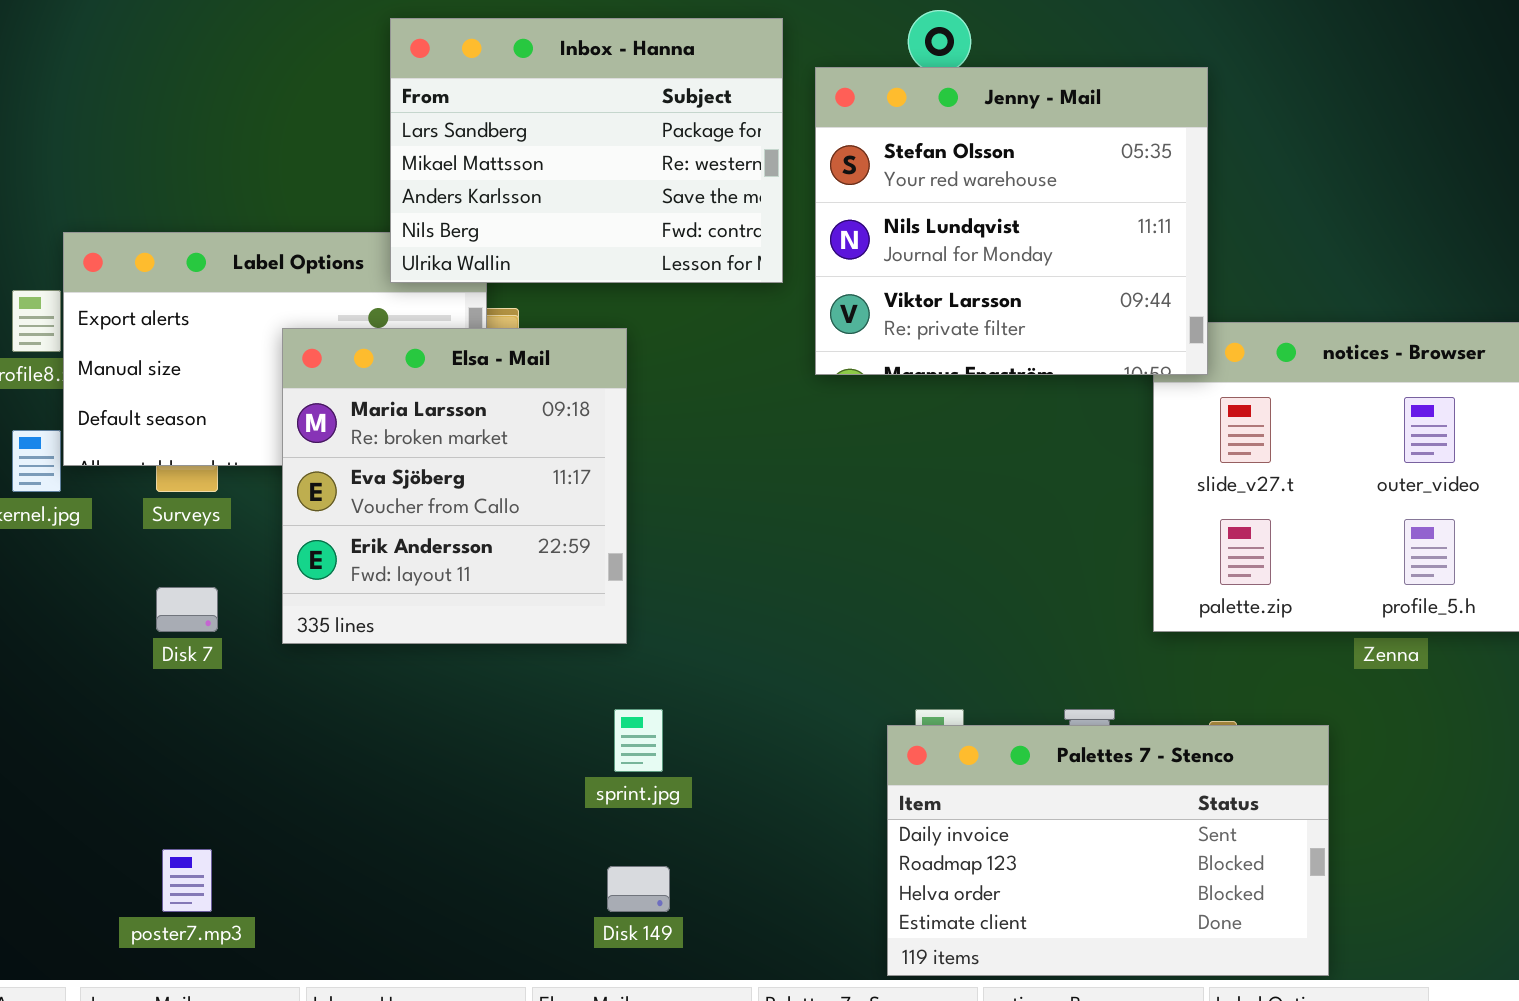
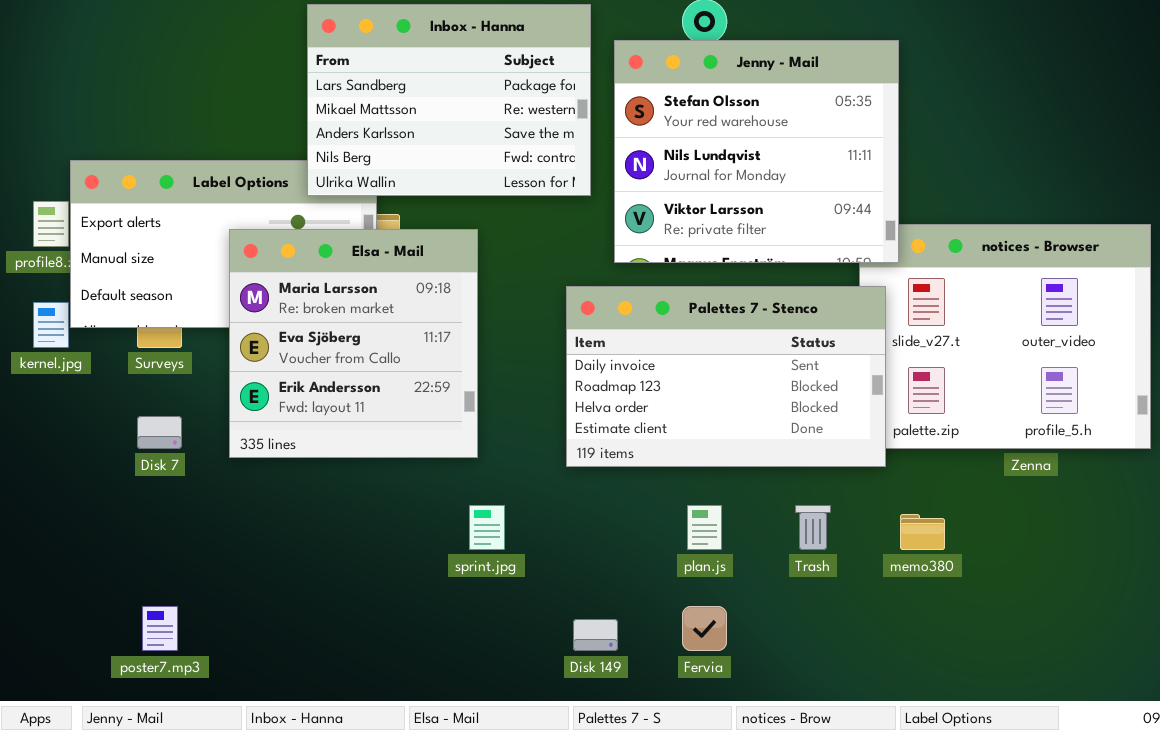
Palettes 7 - Stenco: [887,725,1329,976] -> [566,286,886,467], moved
Disk 149: [607,866,670,912] -> [573,619,618,651], moved

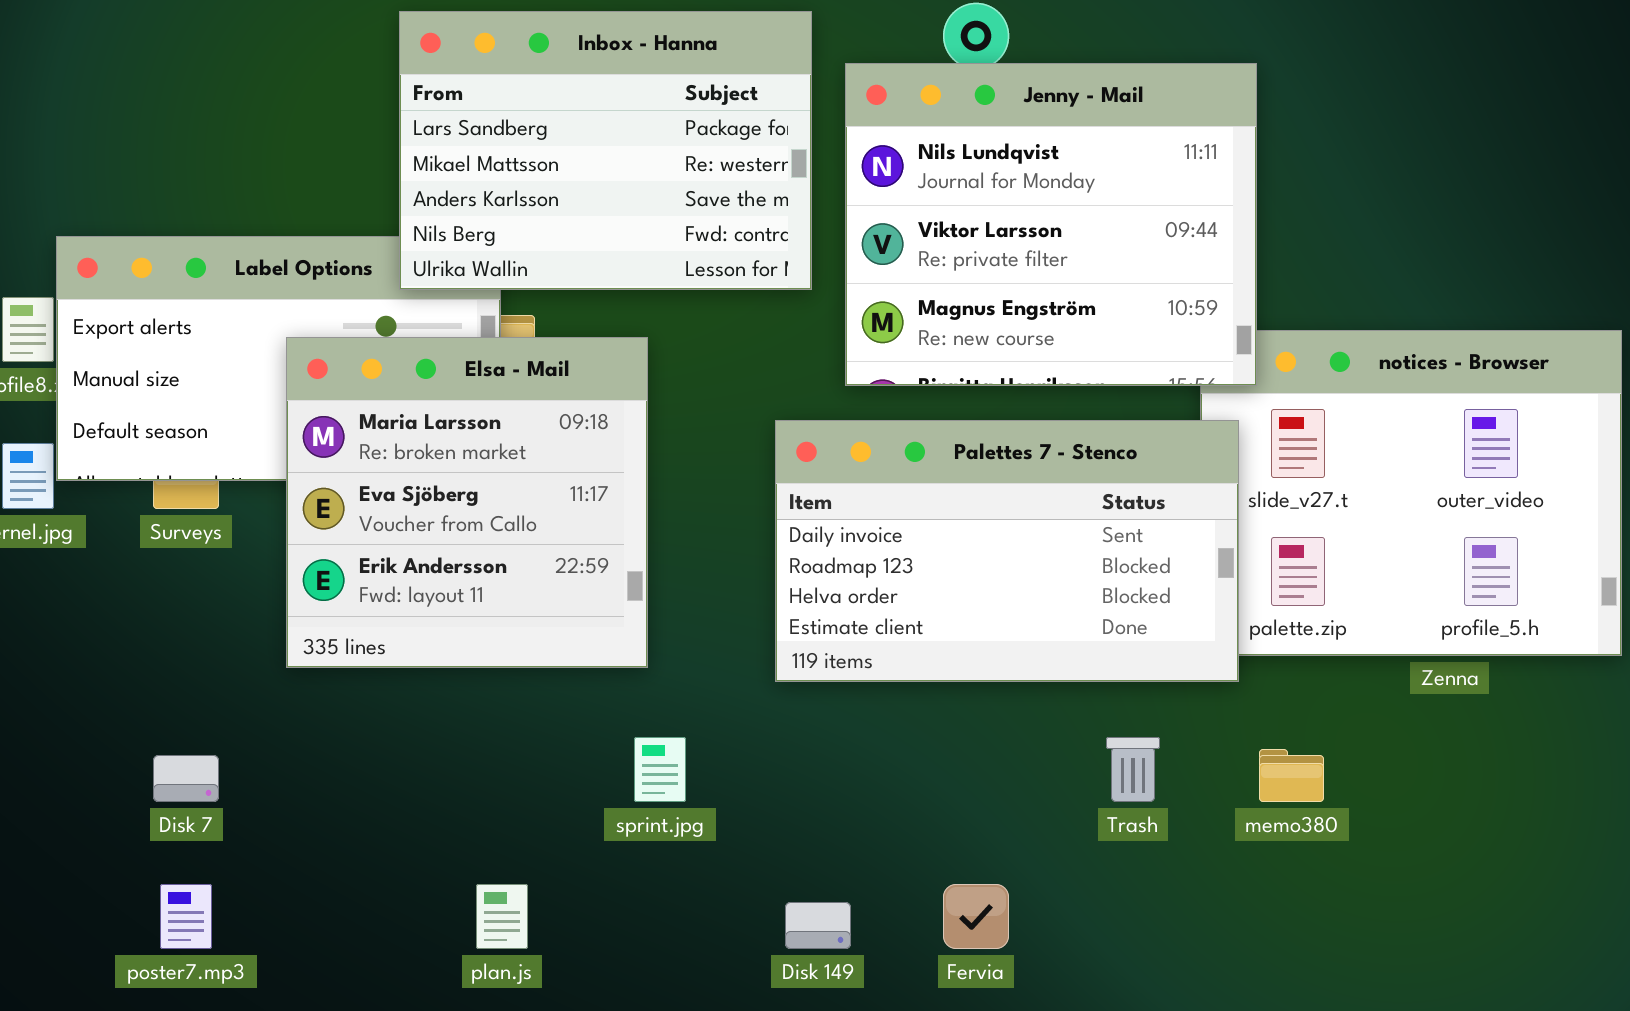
Jenny - Mail: [614,40,899,263] -> [845,63,1257,386], scrolled down 1 row
Disk 7: [137,416,182,449] -> [153,755,219,802], moved
plan.js: [687,505,722,550] -> [476,884,528,949], moved

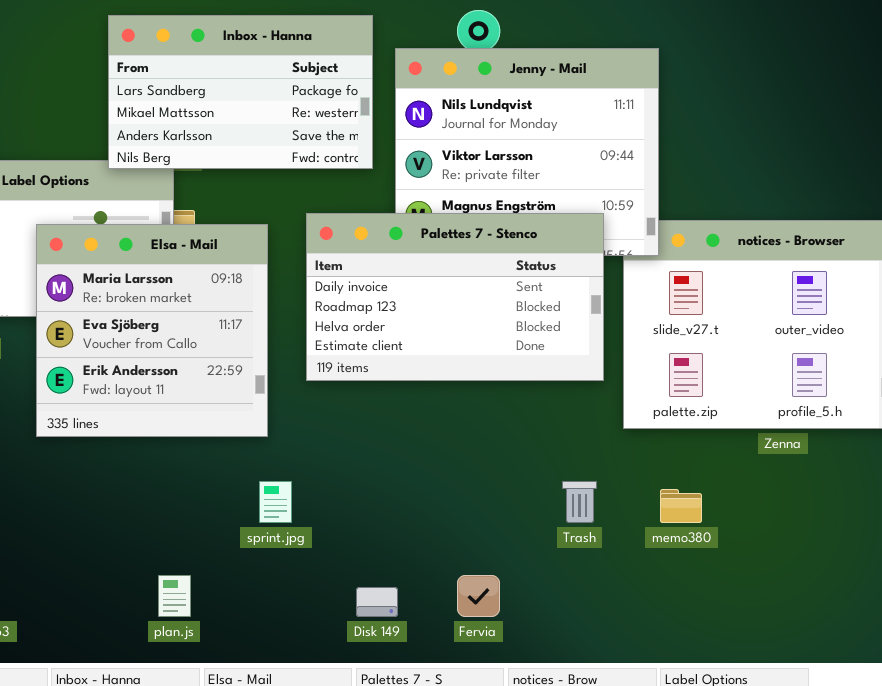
Inbox - Hanna: [399,11,812,290] -> [108,15,373,169], resized
Palettes 7 - Stenco: [775,420,1239,682] -> [306,213,604,381], moved

